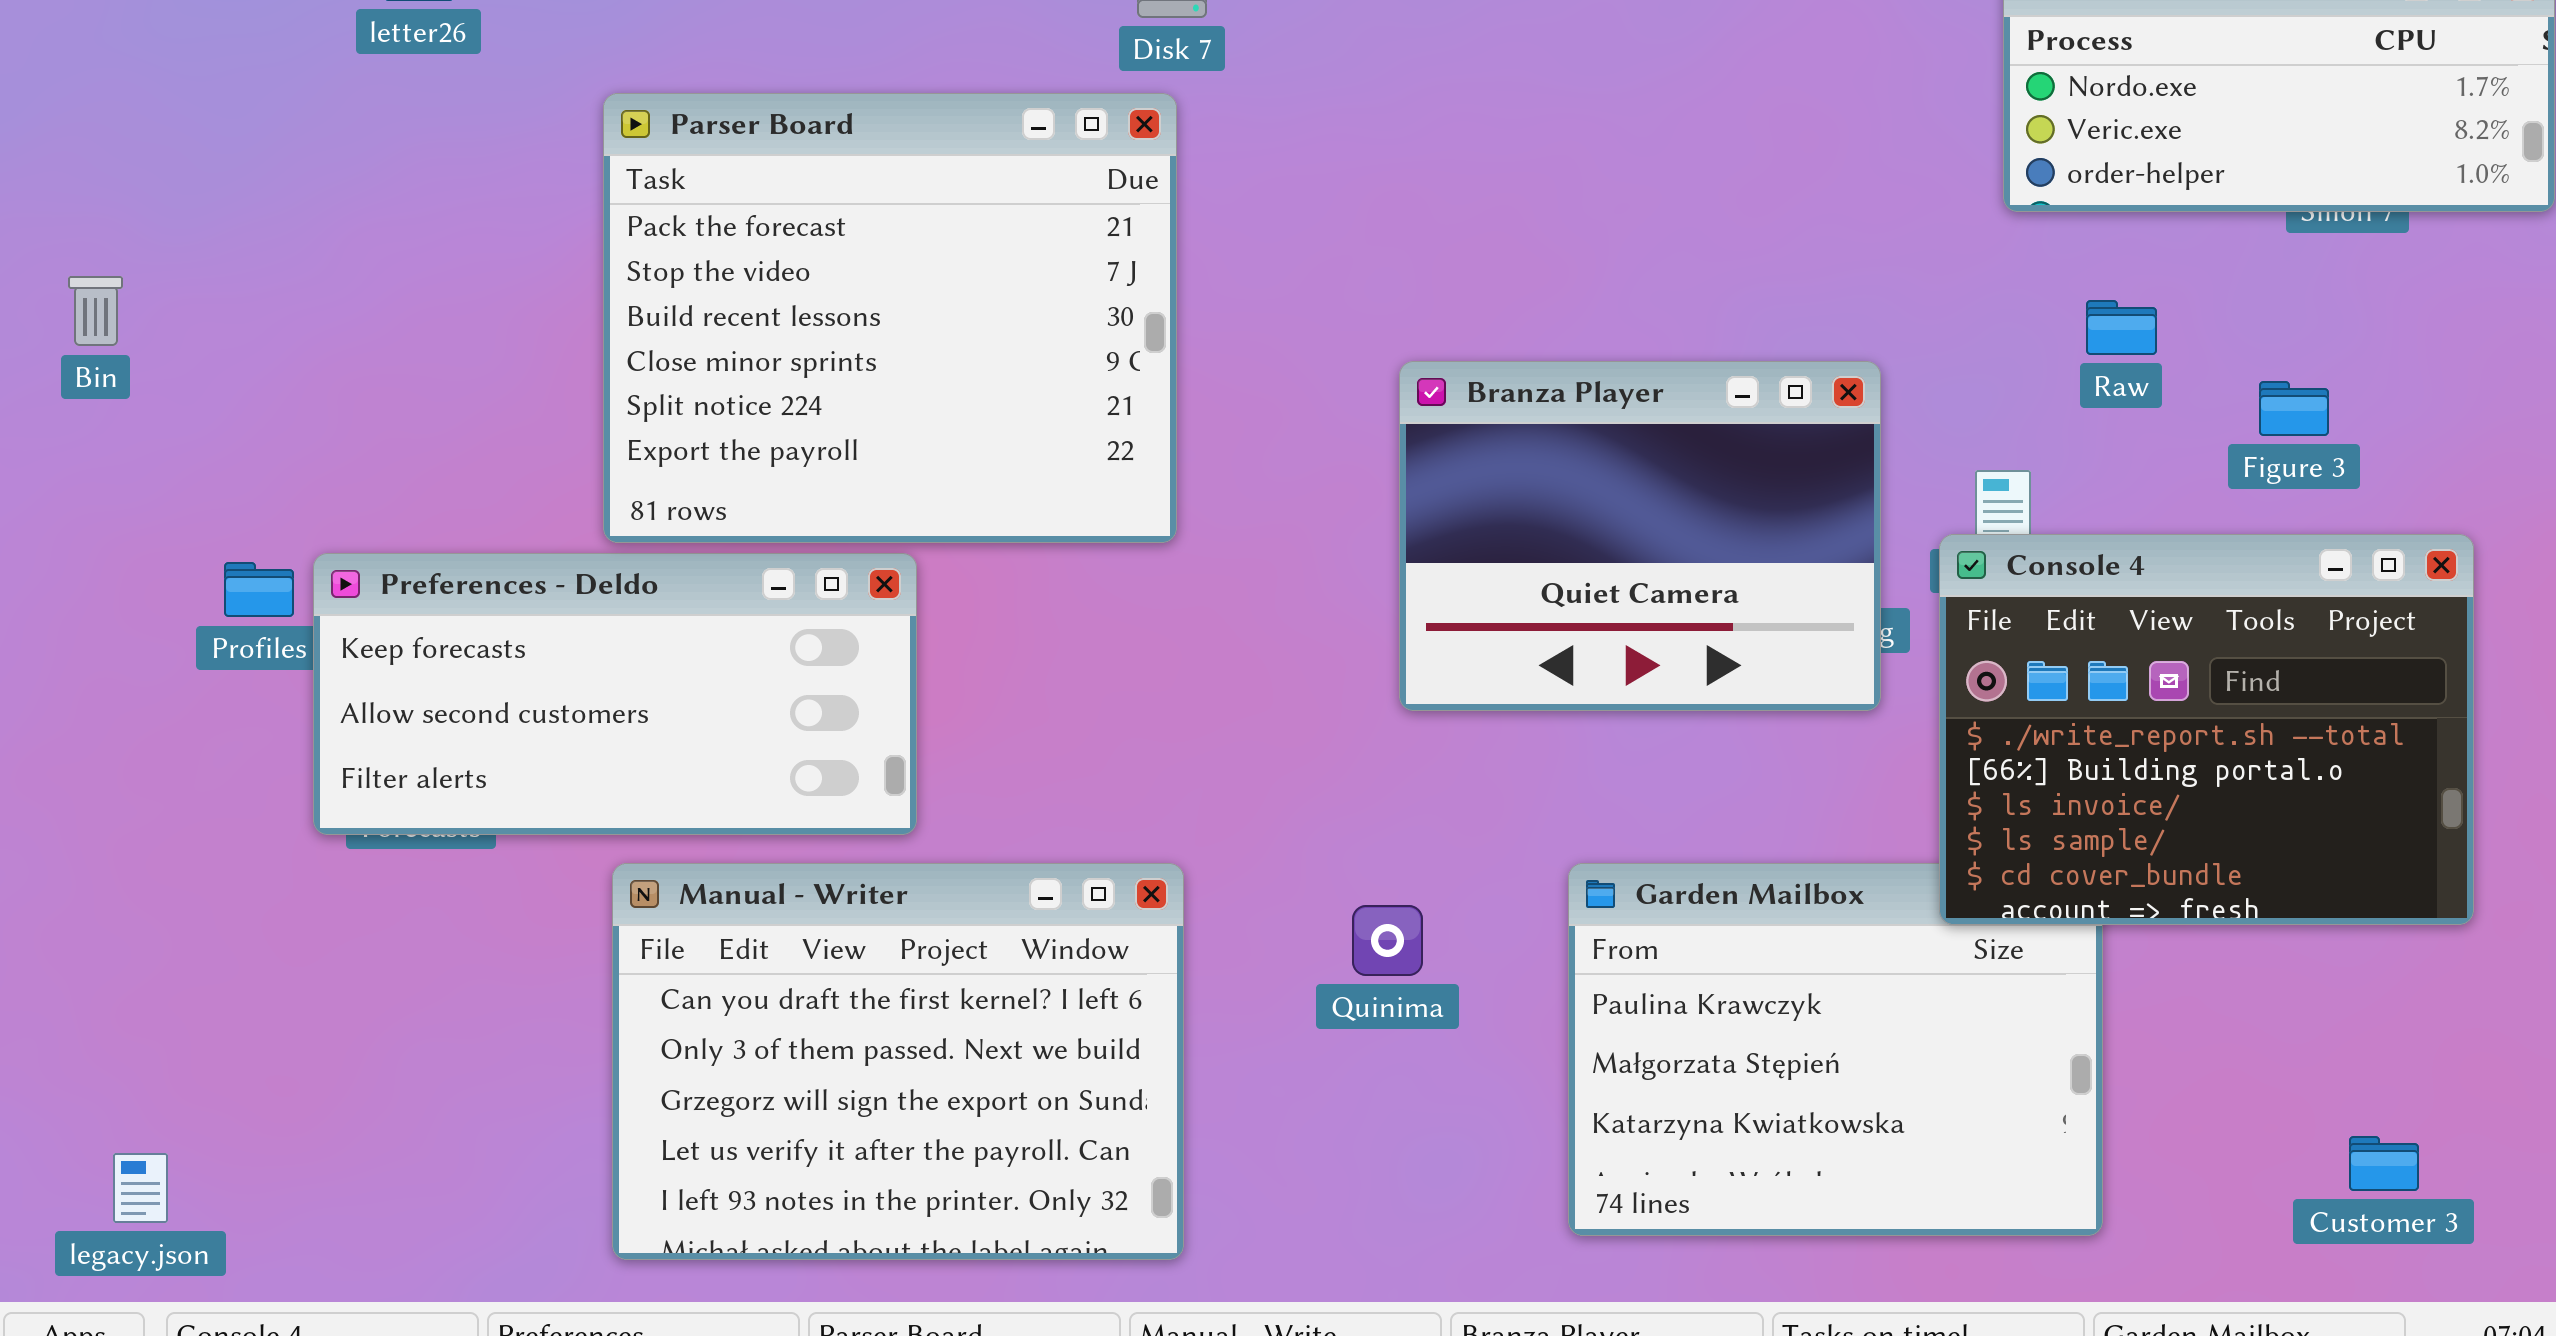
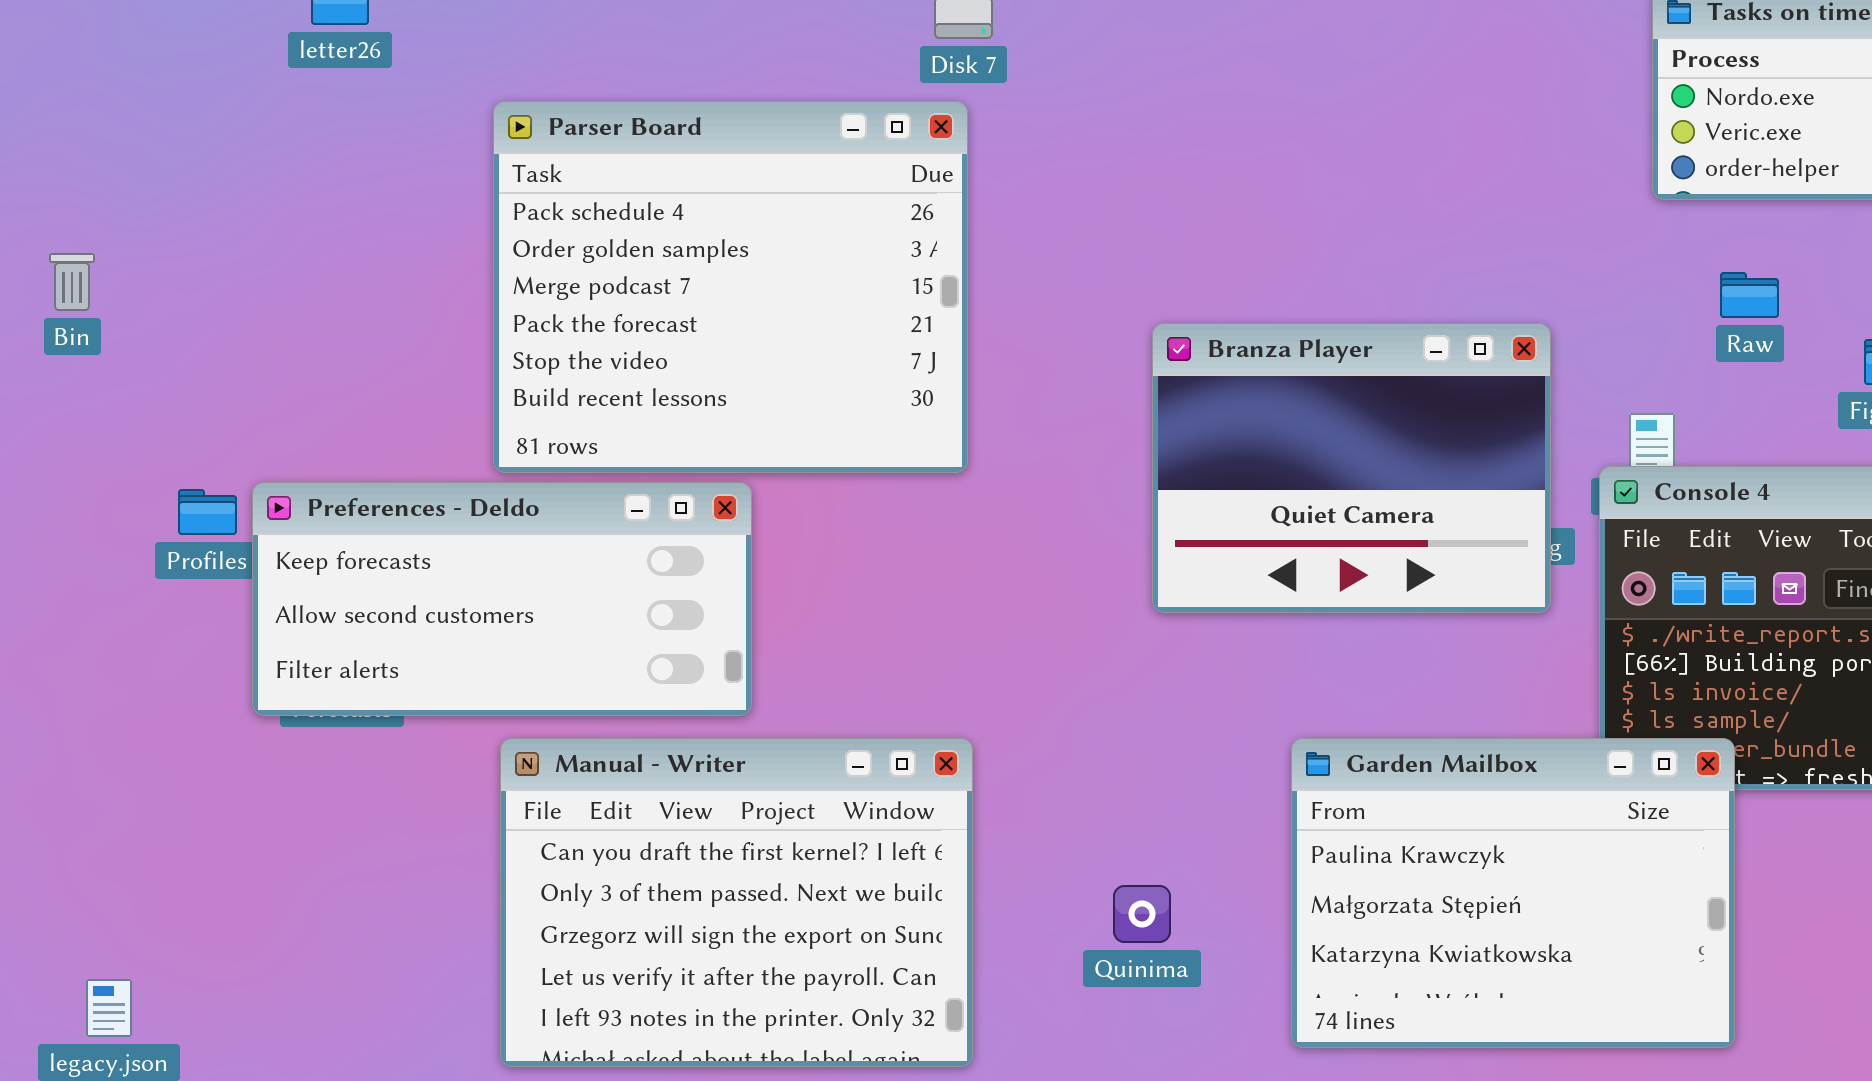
Parser Board: [603,93,1177,543] -> [493,101,968,473], scrolled up 3 rows
Garden Mailbox: [1568,863,2103,1236] -> [1291,738,1735,1048], raised
Quinima: [1352,905,1423,976] -> [1113,885,1171,943], moved

